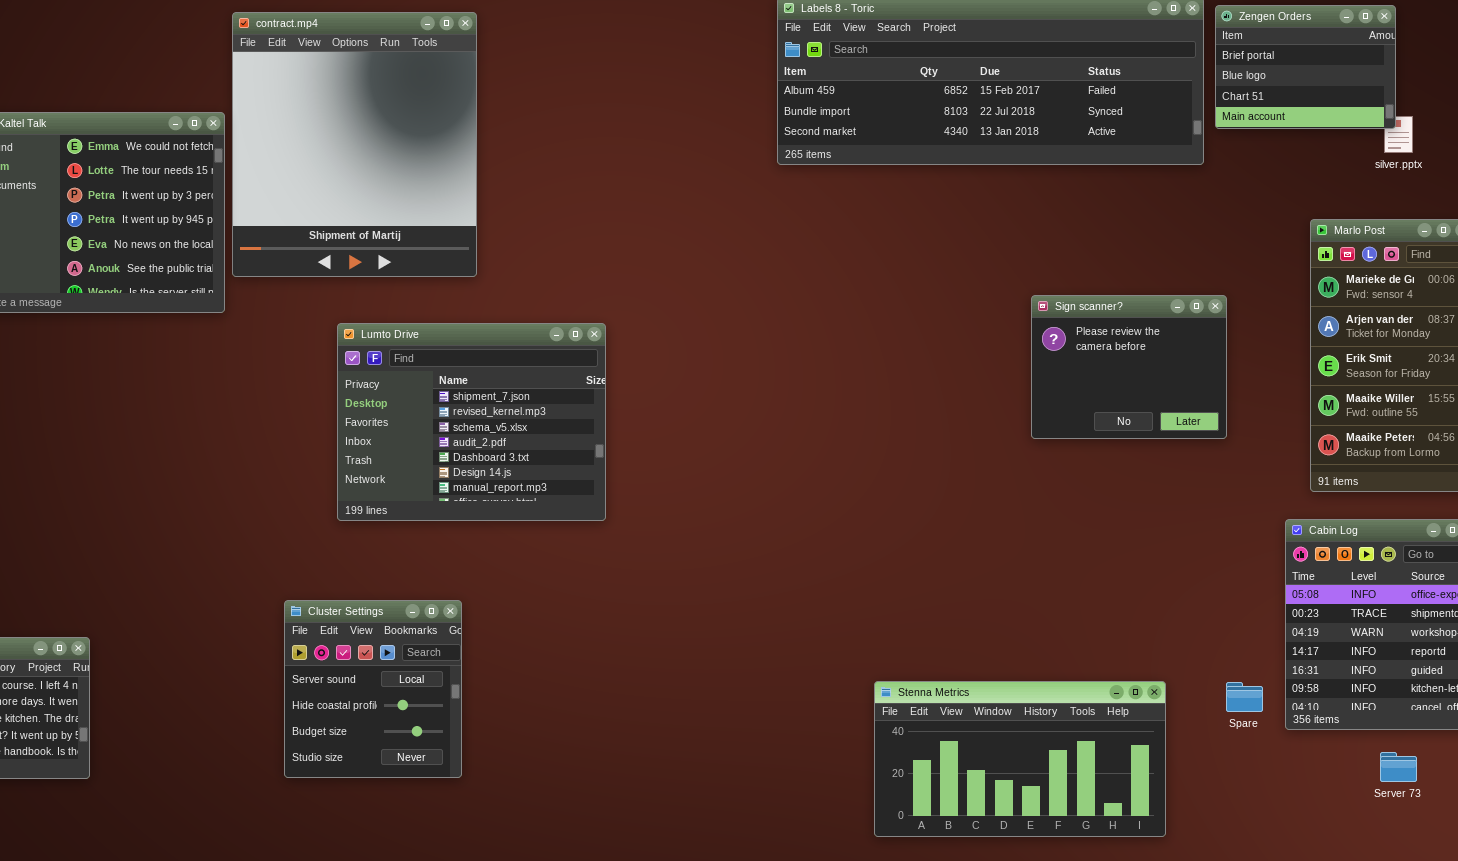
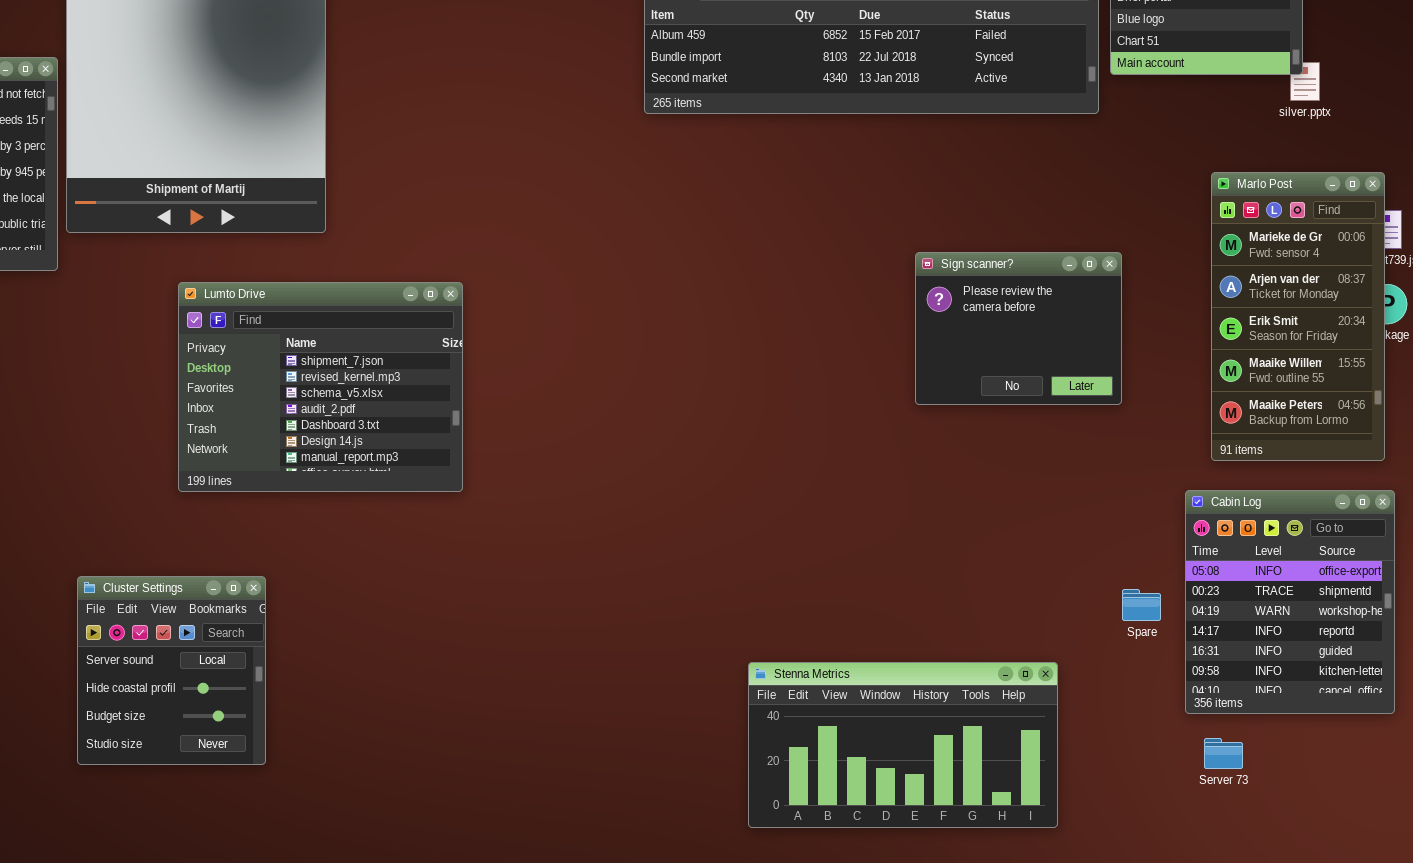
Cluster Settings: [284,600,462,778] -> [77,576,266,765], moved
Spare: [1226,682,1263,712] -> [1122,589,1161,621], moved
Server 73: [1380,752,1417,782] -> [1204,738,1243,769], moved

